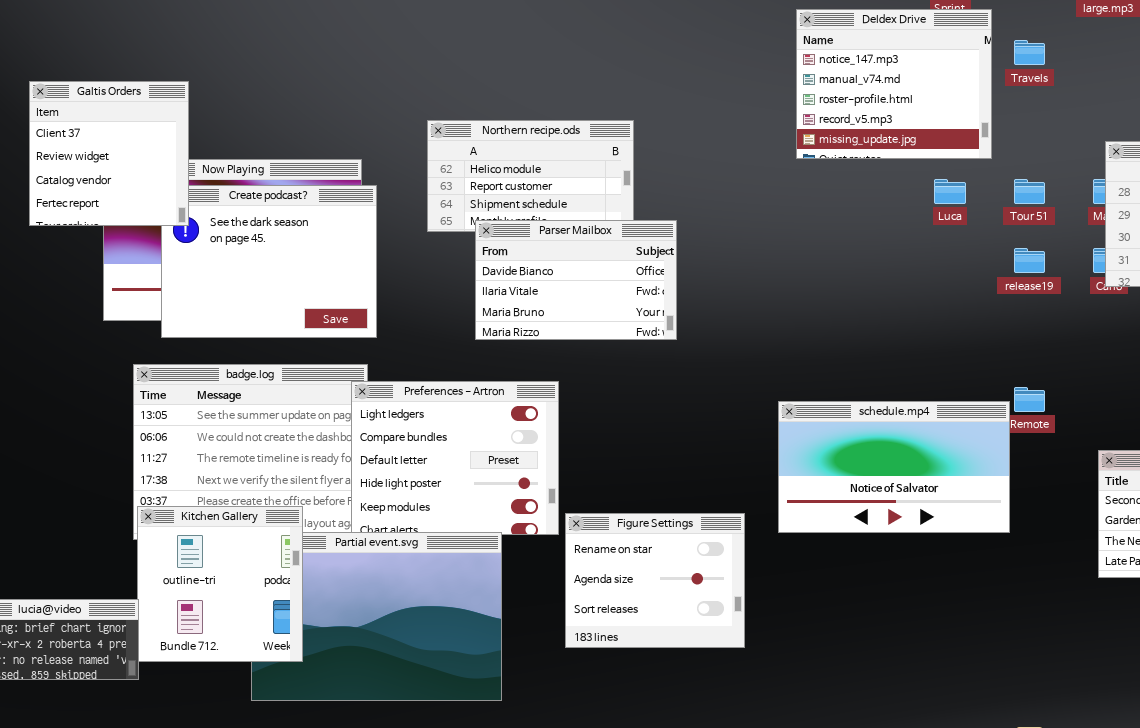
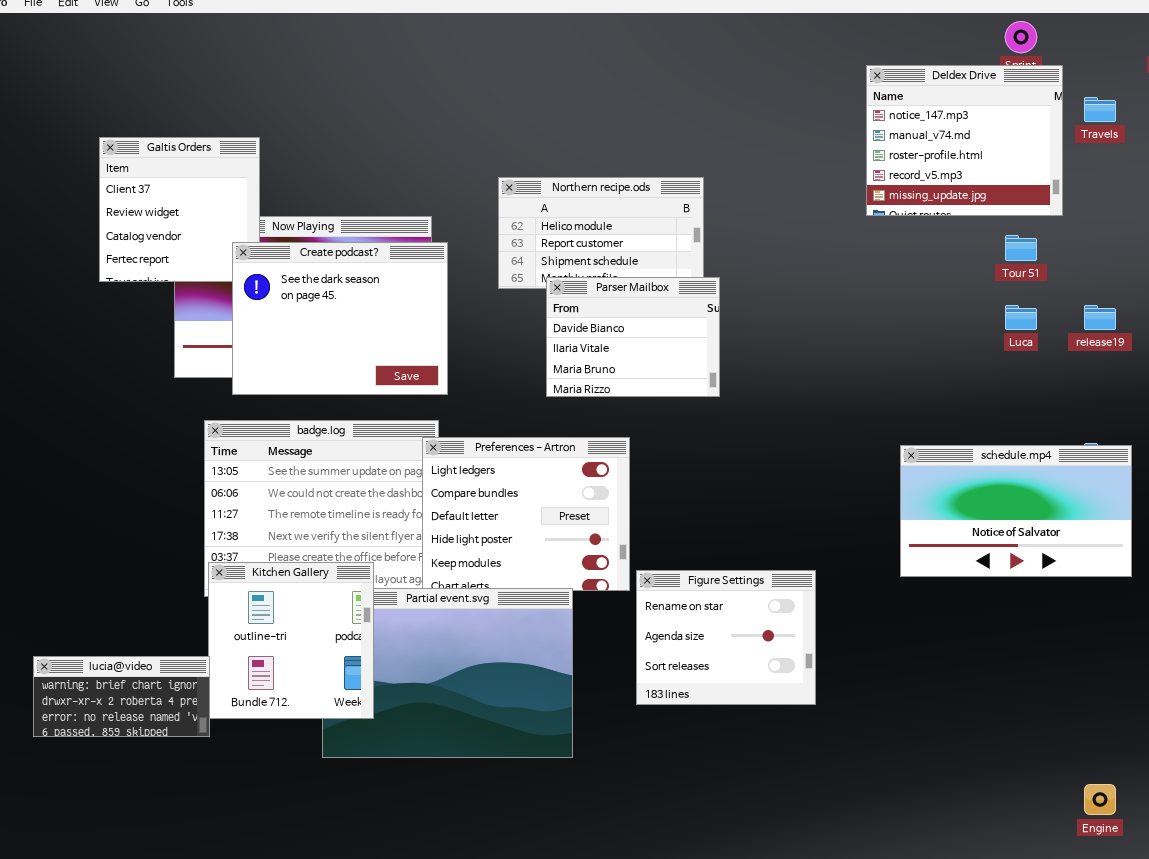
Luca: [934,179,966,204] -> [1005,305,1037,330], moved
Tour 51: [1014,179,1045,204] -> [1005,235,1037,261], moved
Create podcast?: [161,185,377,338] -> [232,242,448,395], raised
Parser Mailbox: [475,220,677,340] -> [546,277,720,397], resized
schedule.mp4: [778,401,1010,533] -> [900,445,1132,577], moved

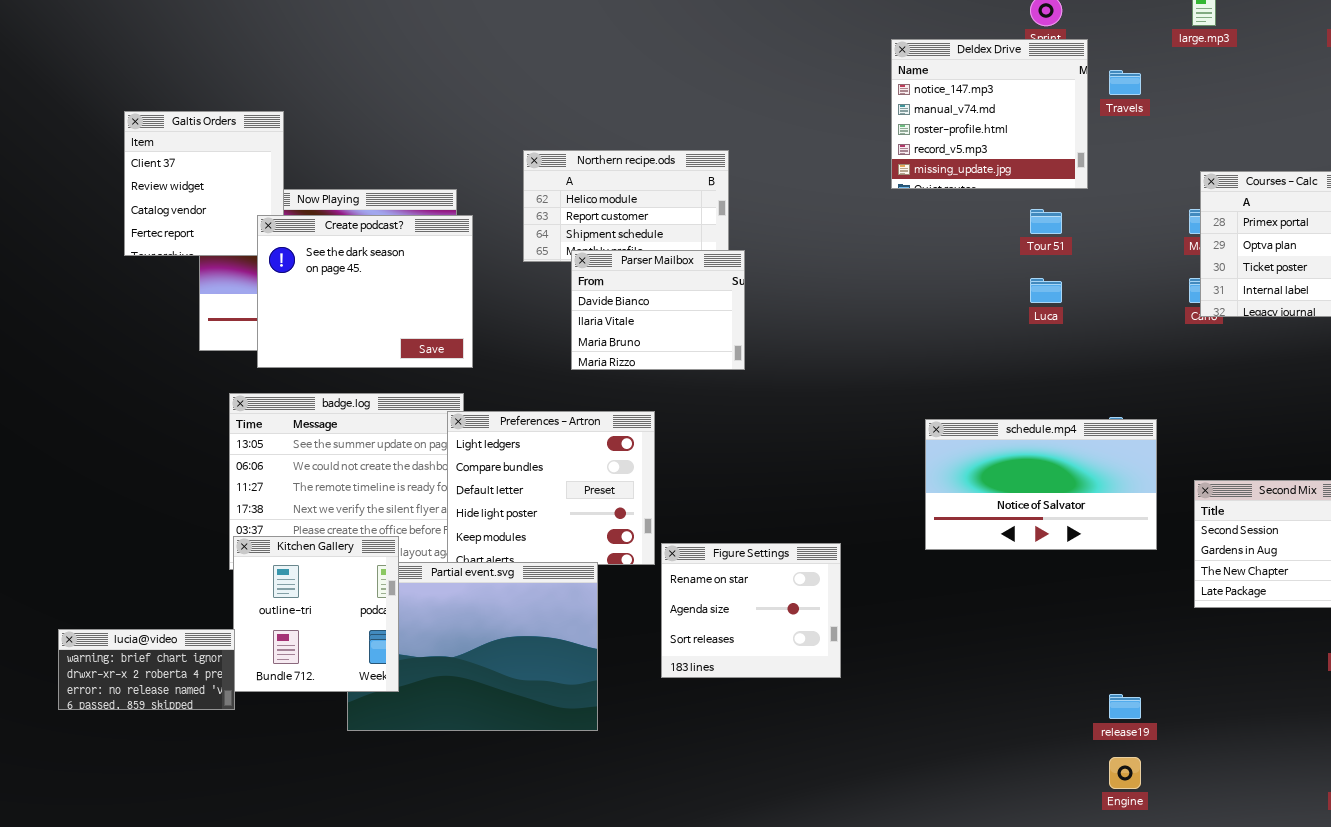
release19: [1084,305,1116,330] -> [1109,694,1141,719], moved

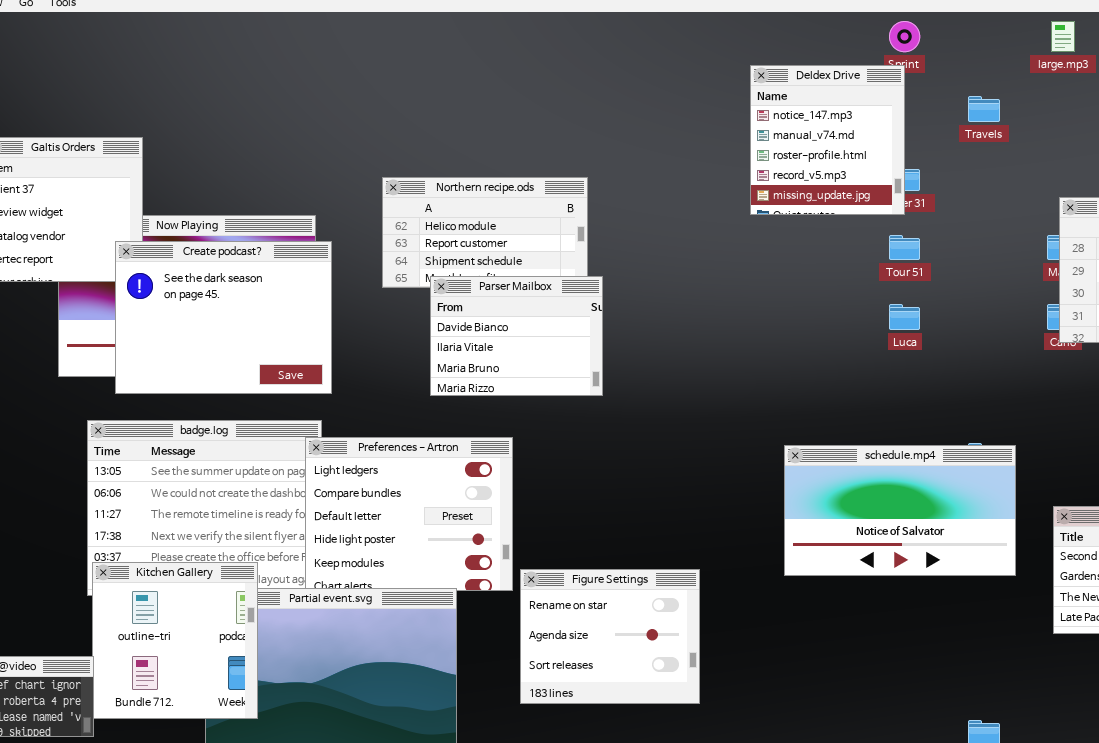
Deldex Drive: [891,39,1088,189] -> [750,65,905,215], resized

